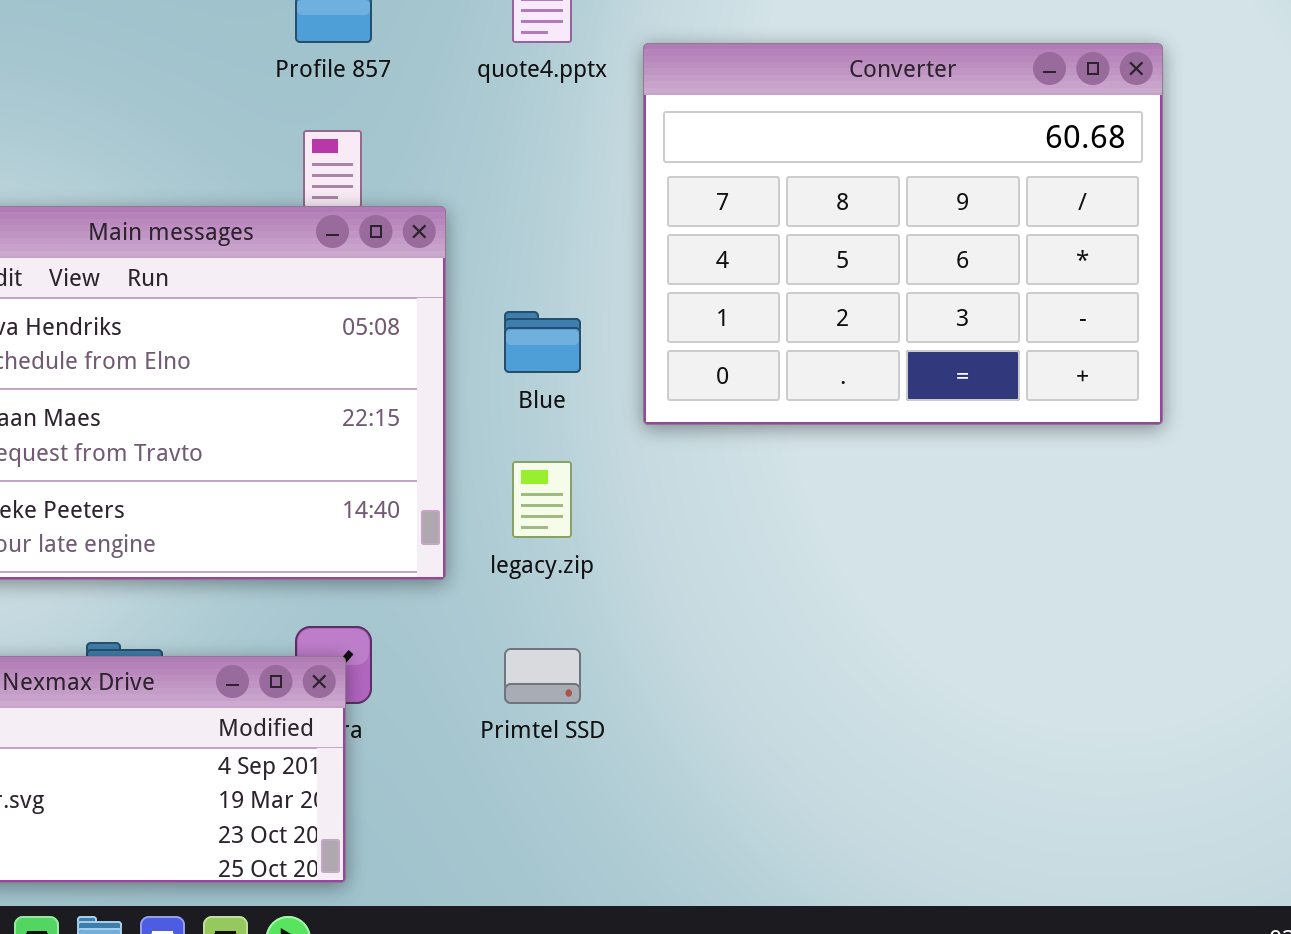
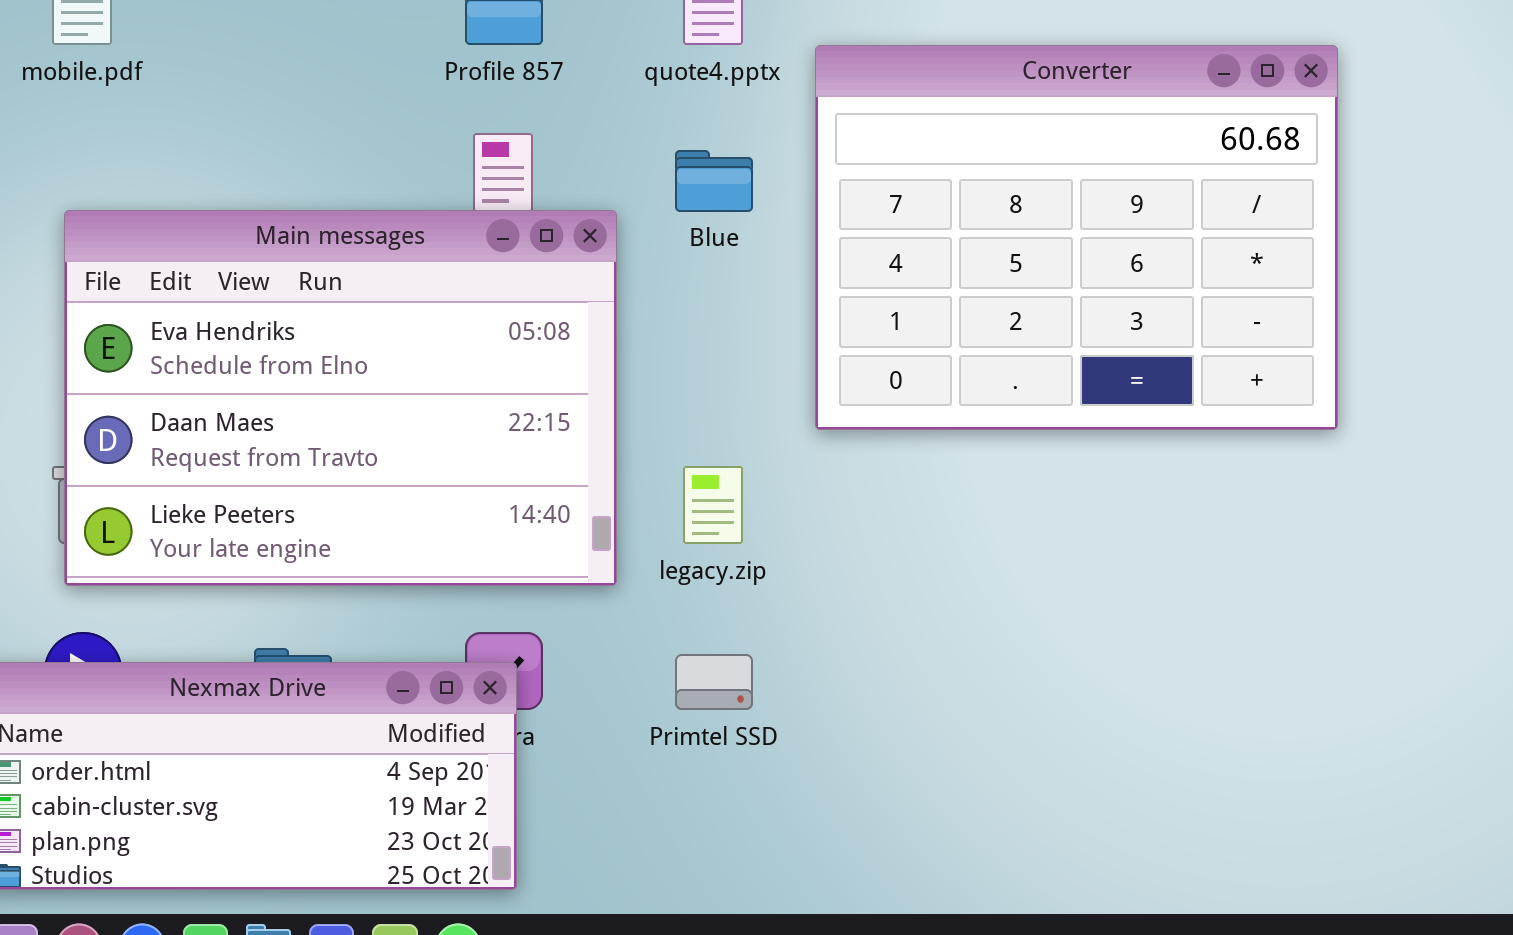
Blue: [504,311,581,373] -> [675,150,753,212], moved

